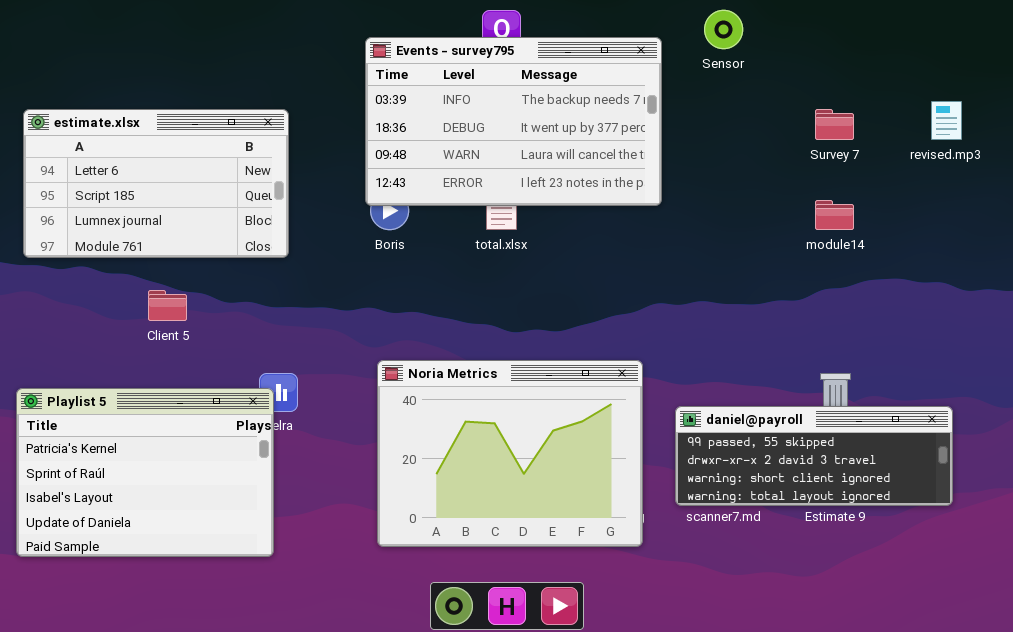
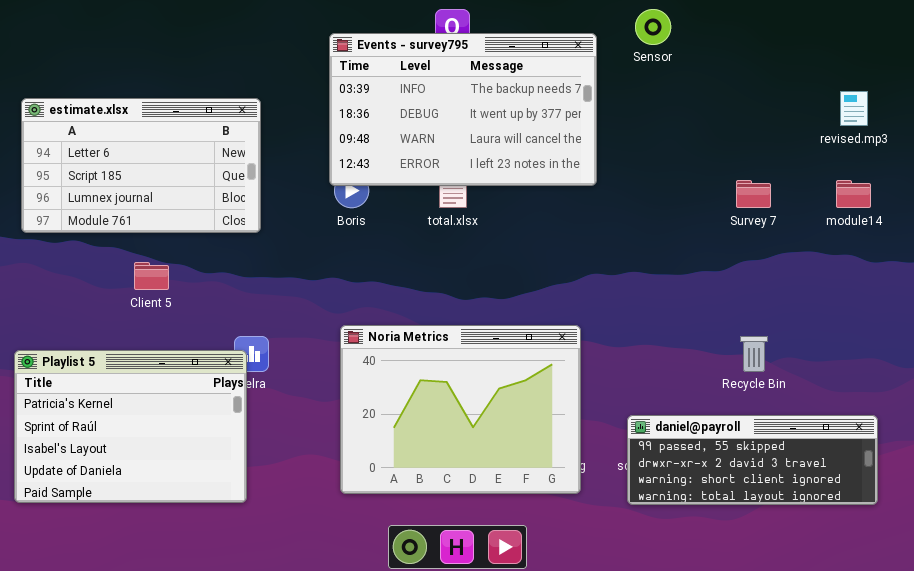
Survey 7: [815,109,854,140] -> [736,180,771,208], moved
module14: [815,200,854,230] -> [836,180,871,208], moved
daniel@payroll: [675,406,953,506] -> [627,415,878,505], moved

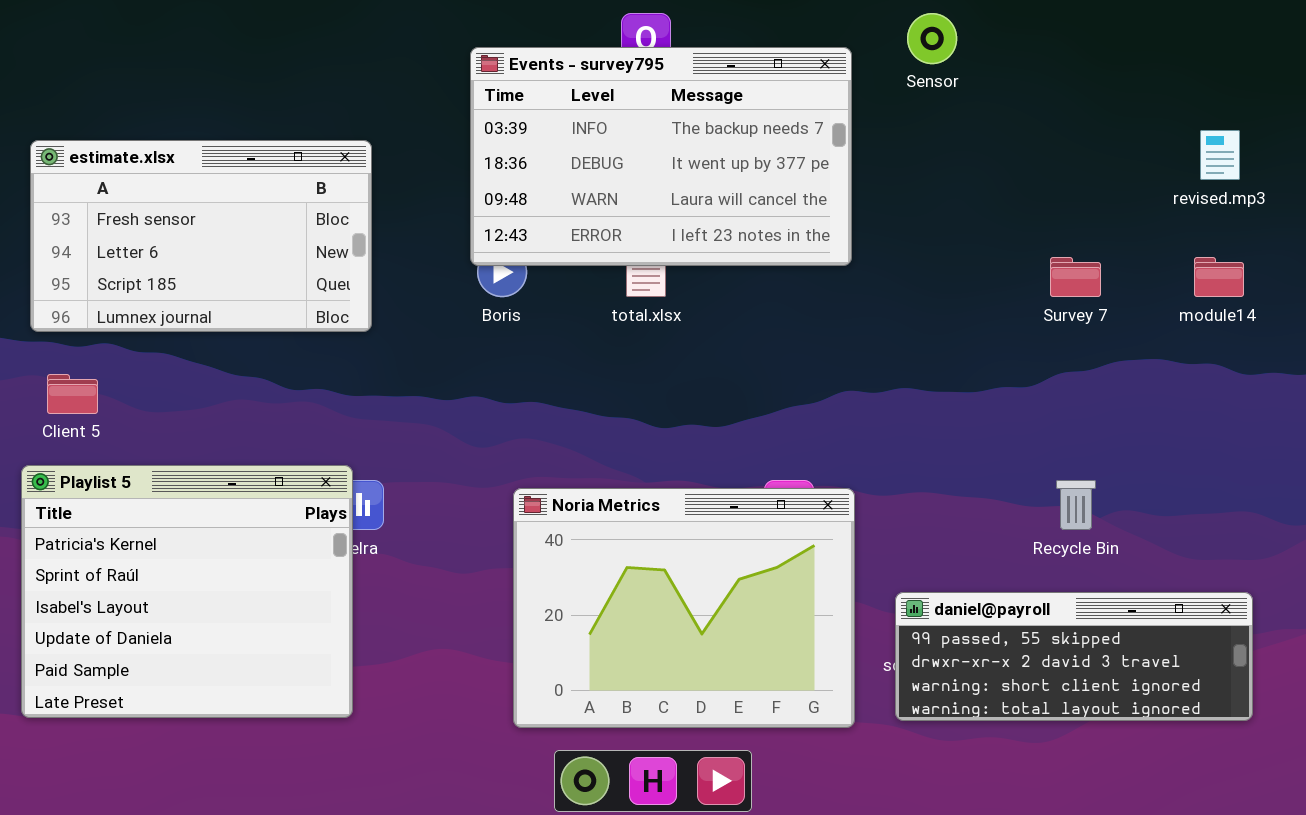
estimate.xlsx: [21,98,261,233] -> [30,140,372,332], scrolled up 1 row
Client 5: [134,262,169,290] -> [47,374,98,414], moved
Noria Metrics: [340,325,581,494] -> [513,488,855,728], moved
Playlist 5: [14,350,247,503] -> [21,465,353,718], resized

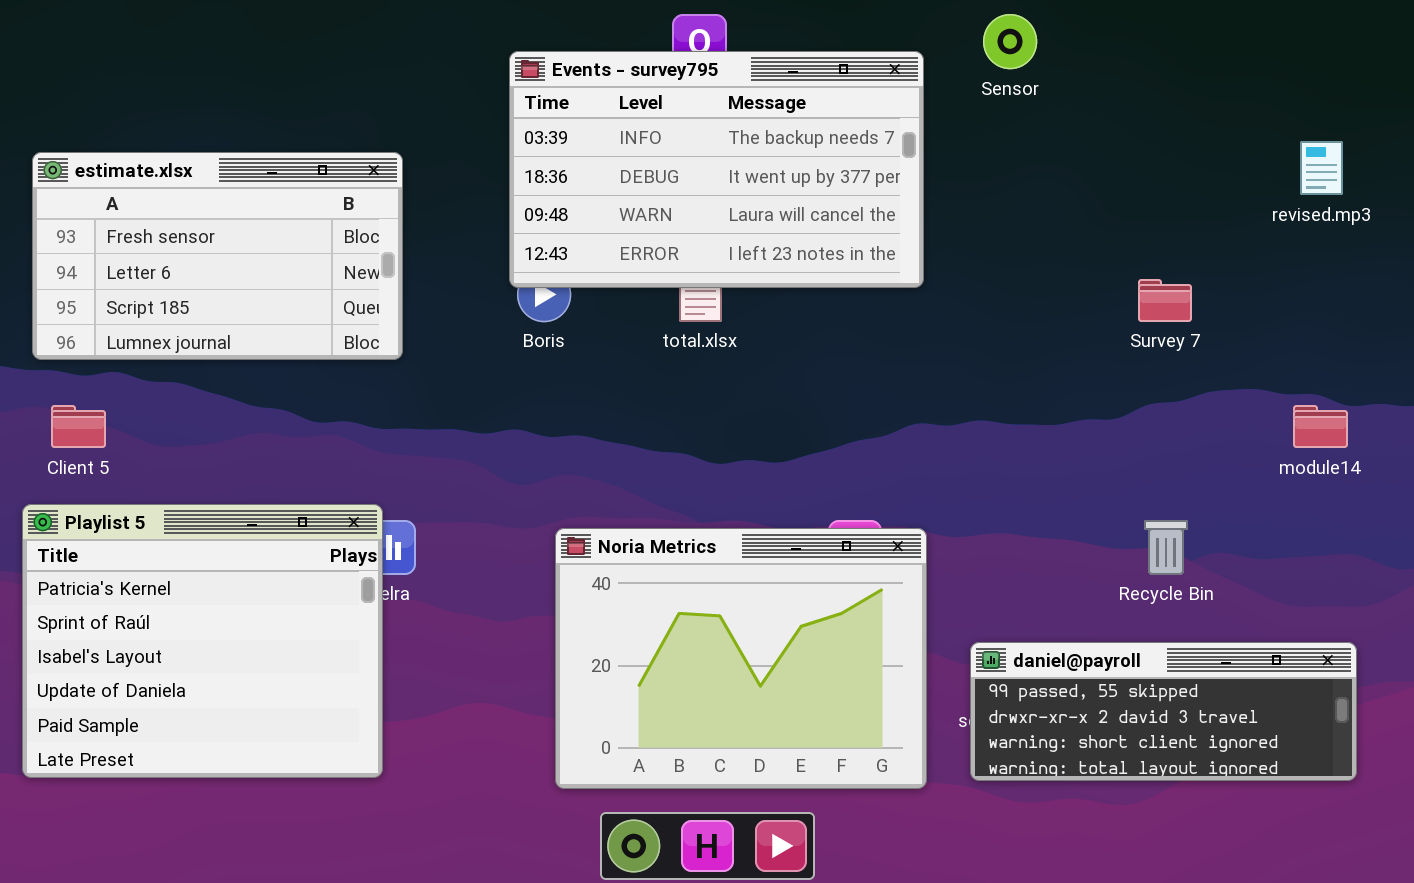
module14: [1194,257,1244,297] -> [1293,405,1348,448], moved

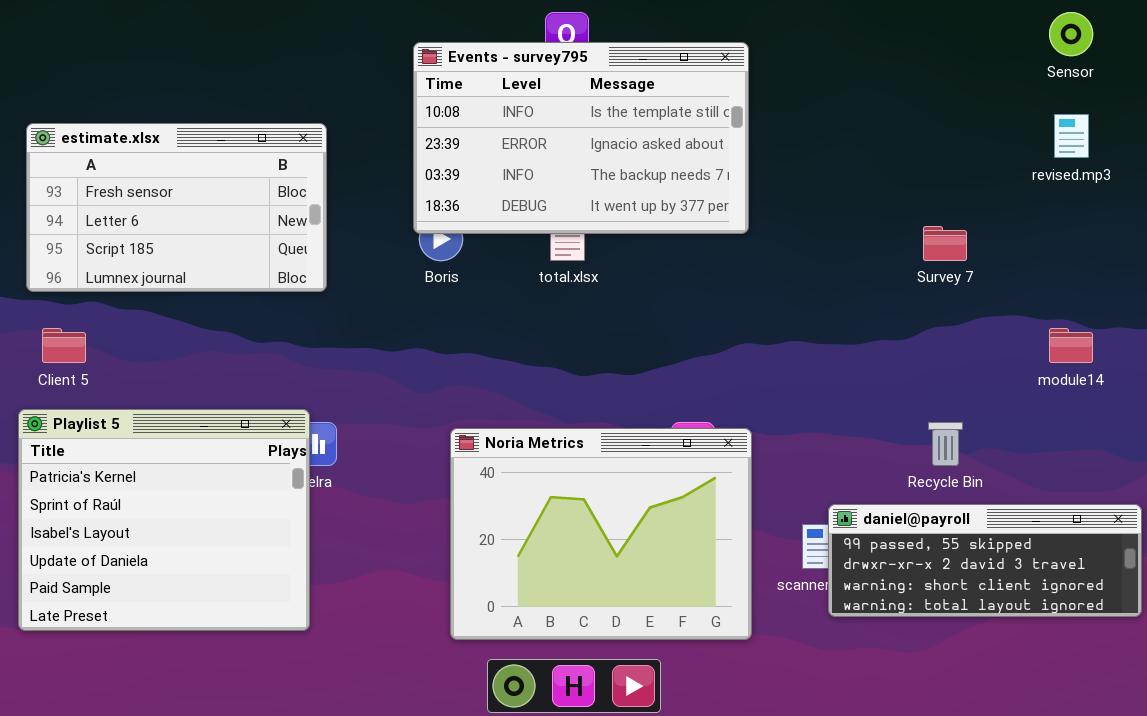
Sensor: [983,14,1037,69] -> [1049,12,1093,56], moved
Events - survey795: [509,51,924,288] -> [413,42,749,234], scrolled up 2 rows
daniel@payroll: [970,642,1357,781] -> [828,504,1142,617], moved

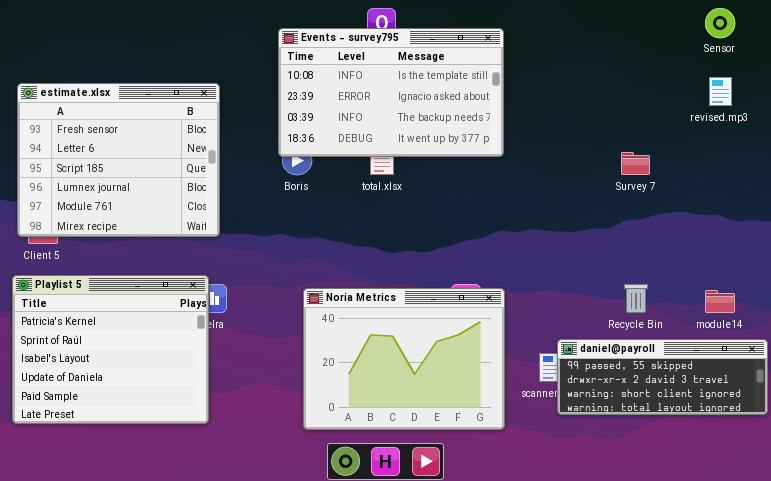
estimate.xlsx: [26,123,327,292] -> [17,83,220,237], resized
module14: [1049,328,1093,363] -> [705,290,735,313], moved

